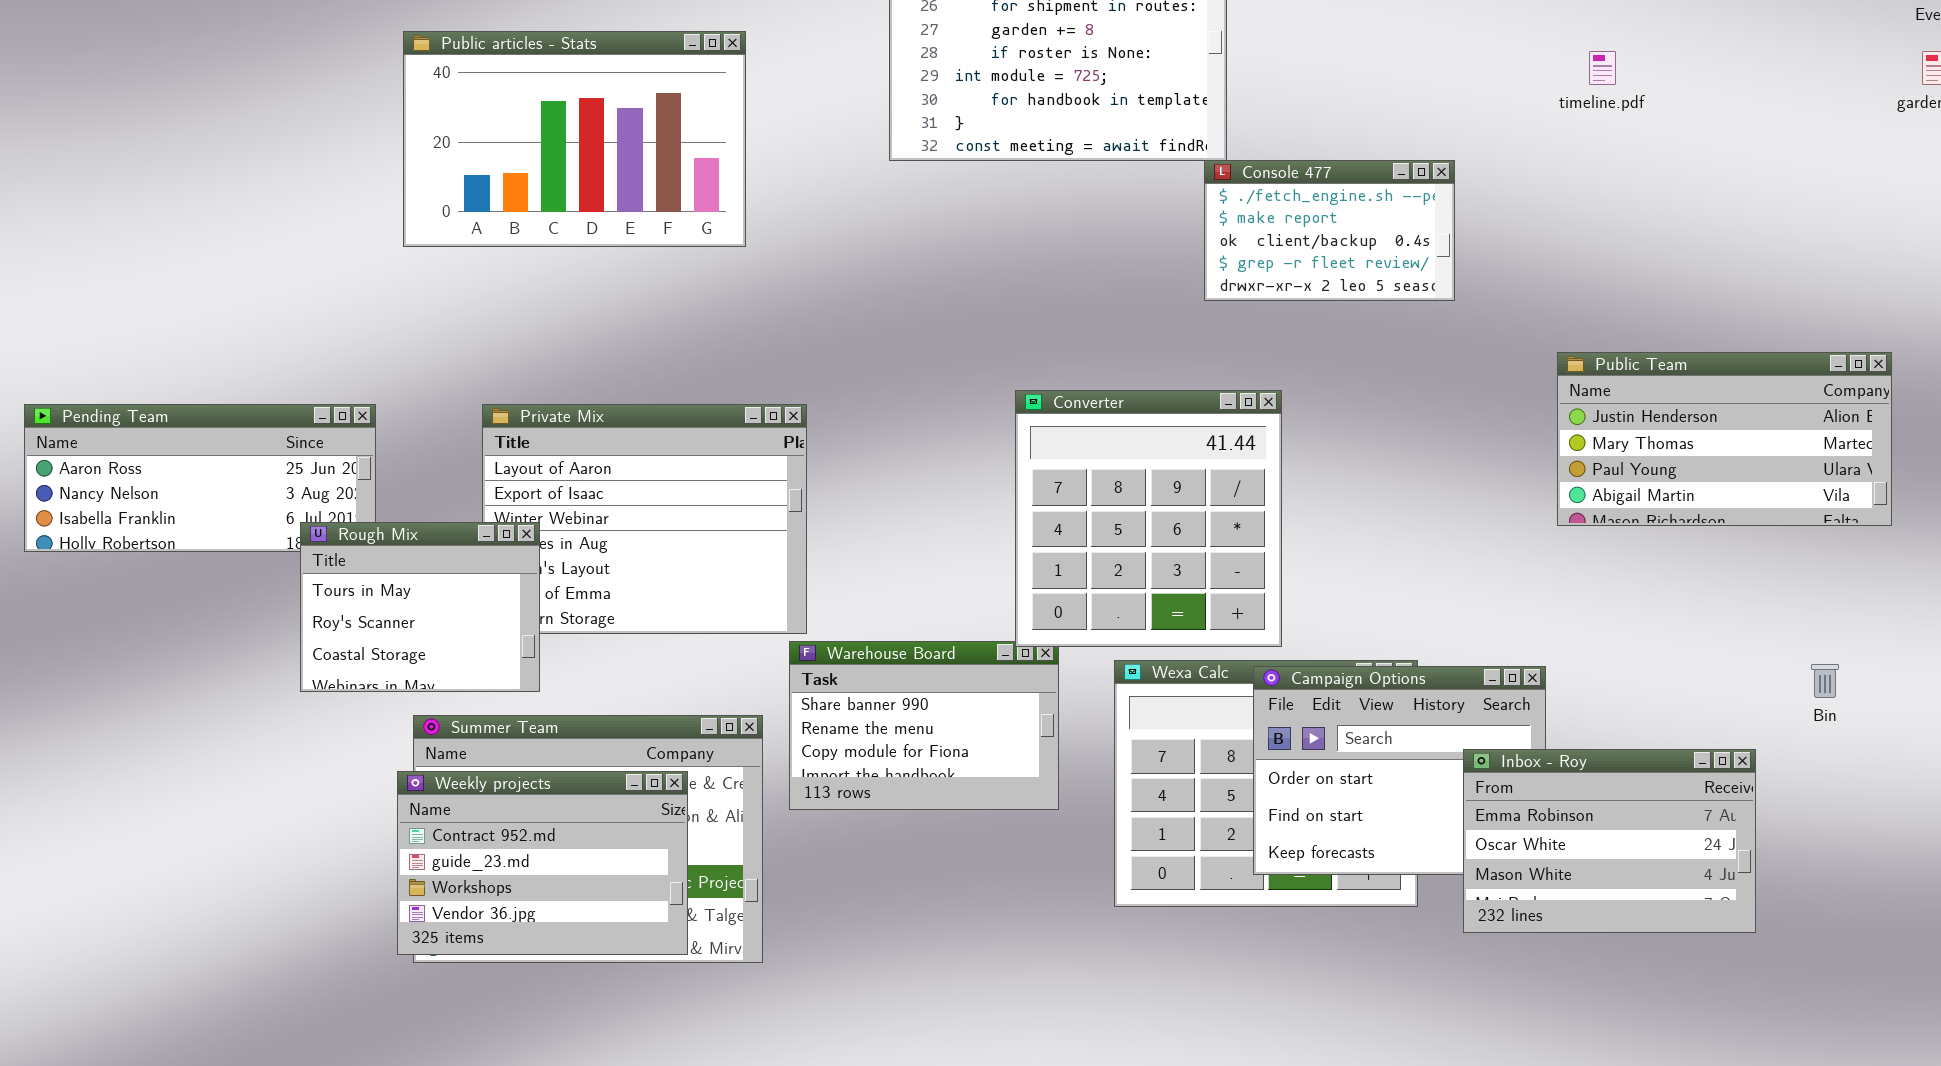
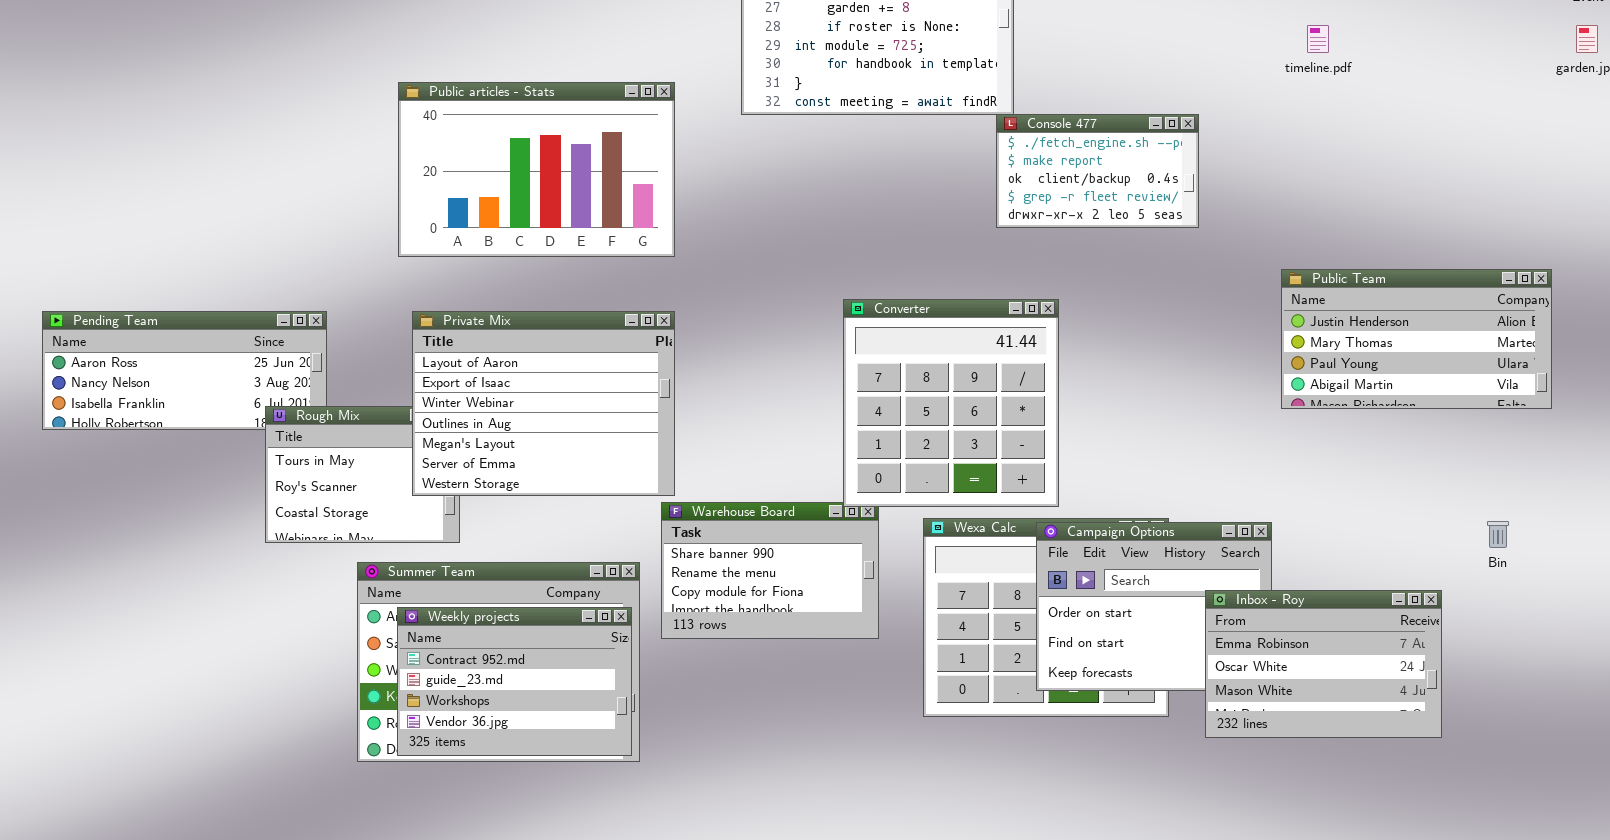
Public articles - Stats: [403,31,746,247] -> [398,82,675,257], moved
Private Mix: [482,404,807,634] -> [412,311,675,496], raised
Weekly projects: [397,771,688,955] -> [397,607,632,756], moved

